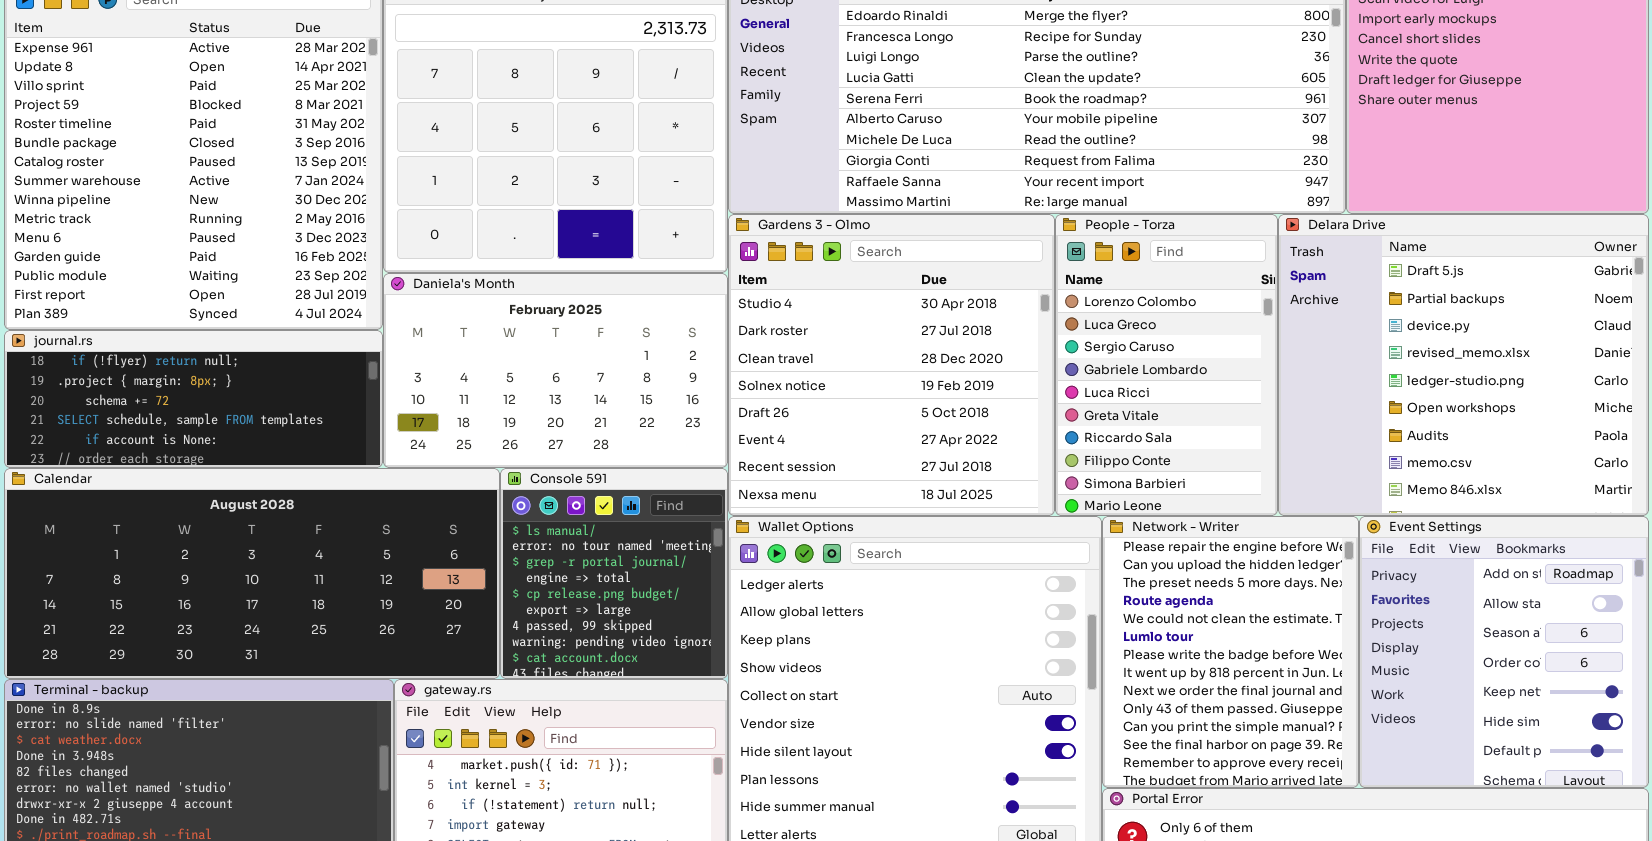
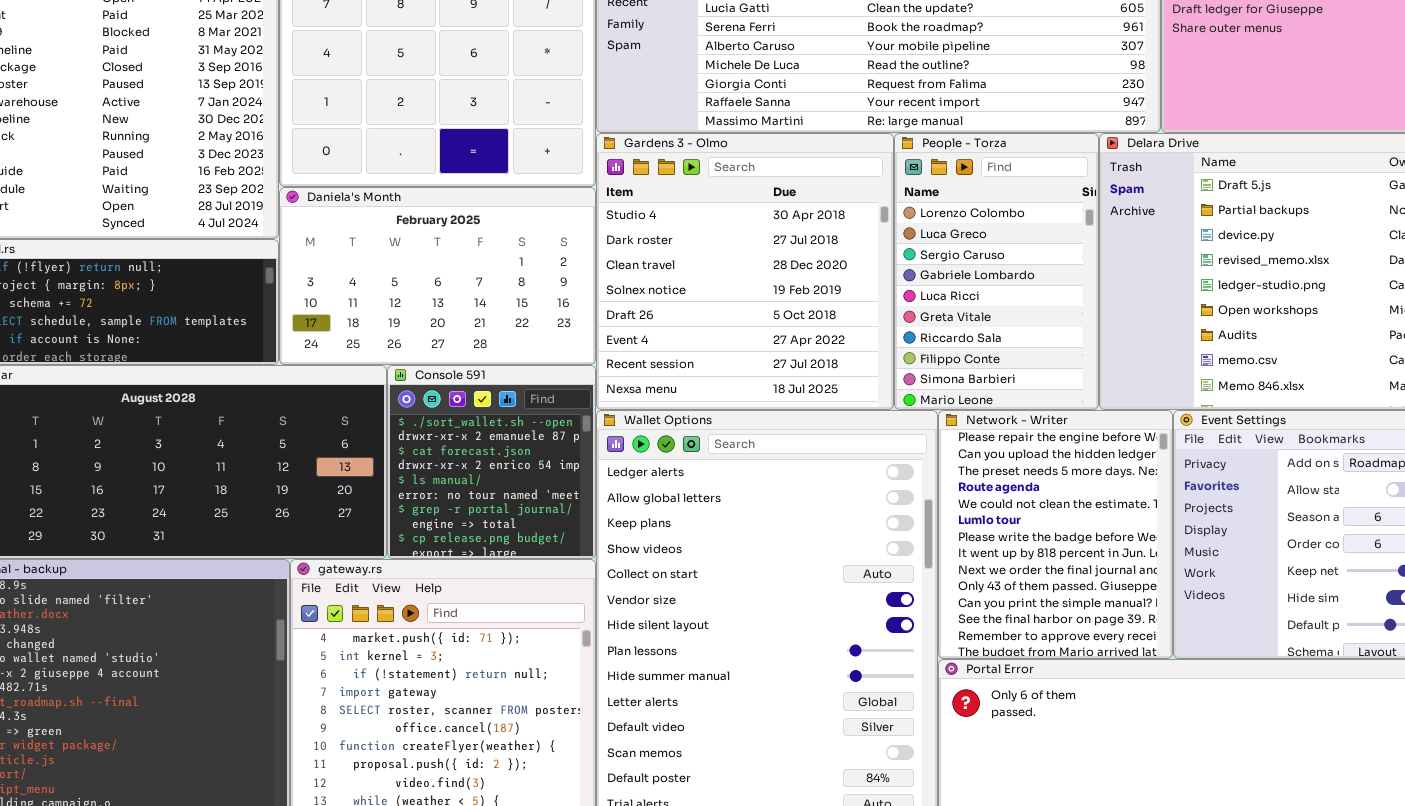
Console 591: [500,468,728,679] -> [387,365,596,559], scrolled up 4 rows

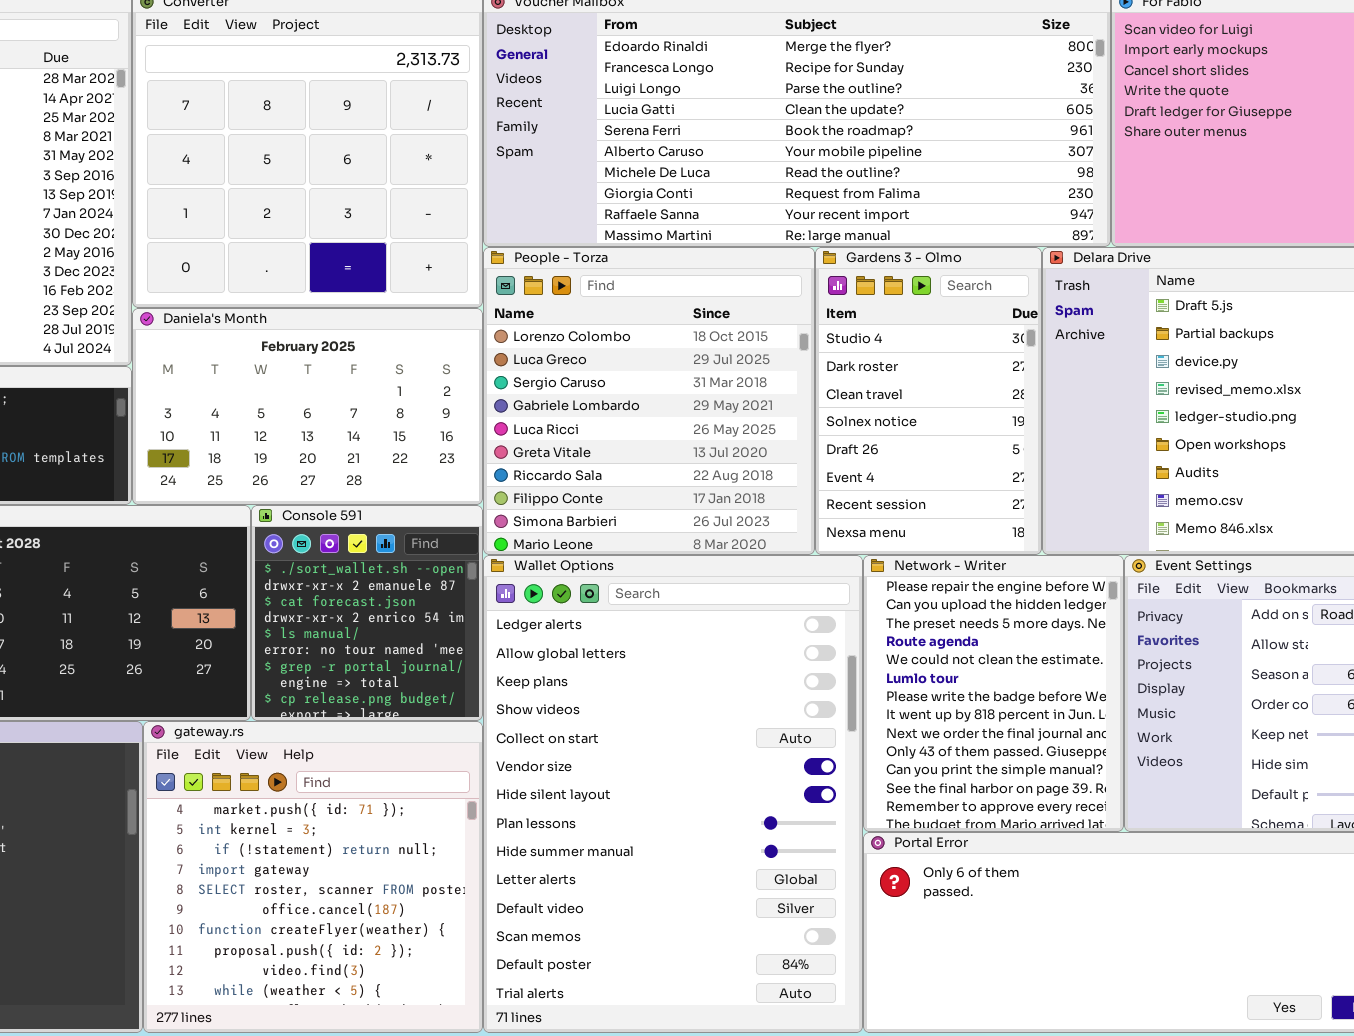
Gardens 3 - Olmo: [596,133,894,410] -> [815,247,1042,555], moved, resized
People - Torza: [894,133,1099,410] -> [483,247,815,555], moved, resized

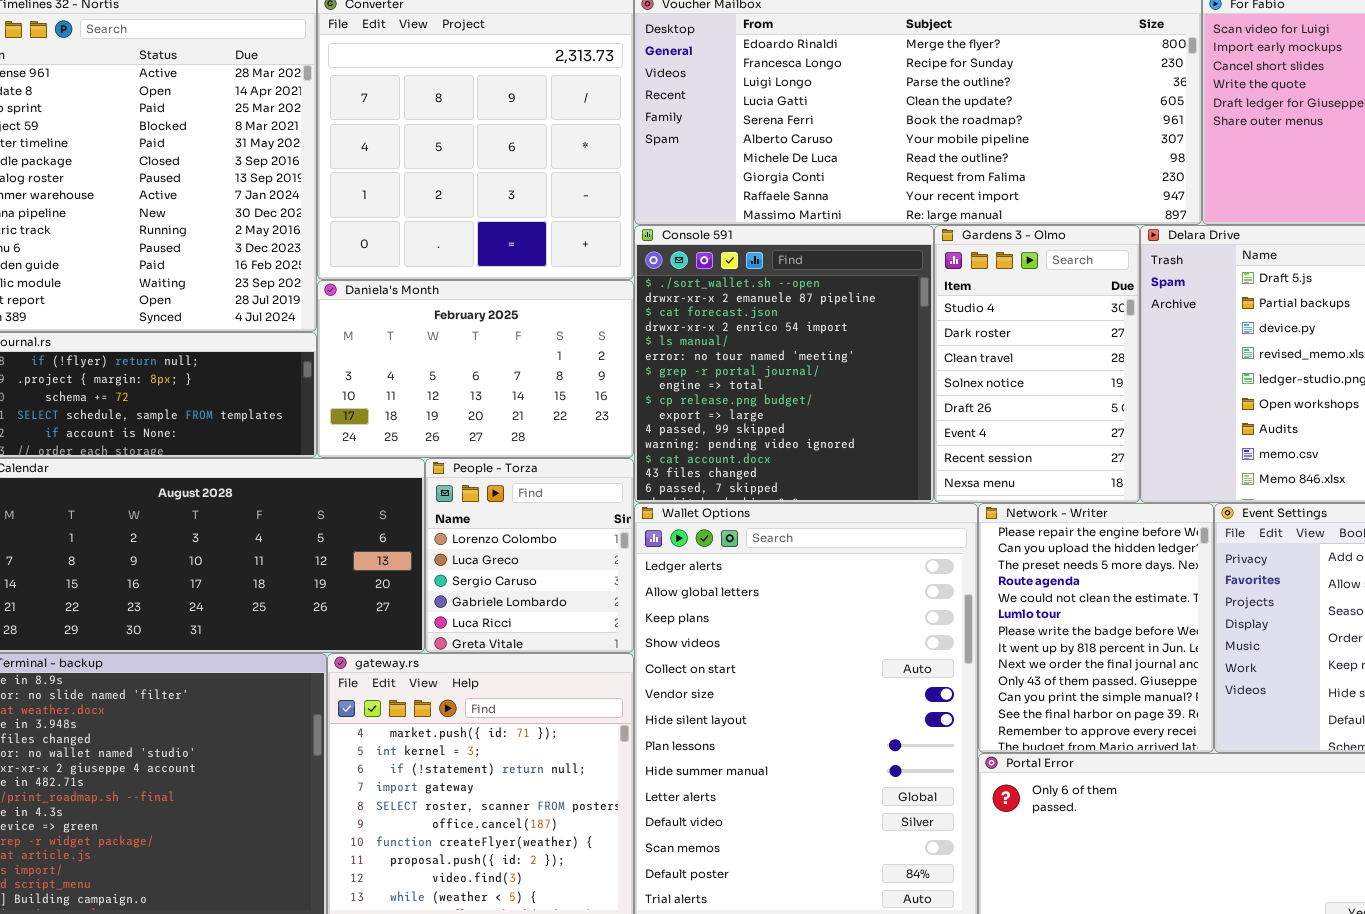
People - Torza: [483,247,815,555] -> [425,458,634,653], moved, resized
Console 591: [251,505,483,721] -> [634,225,934,503], moved, resized

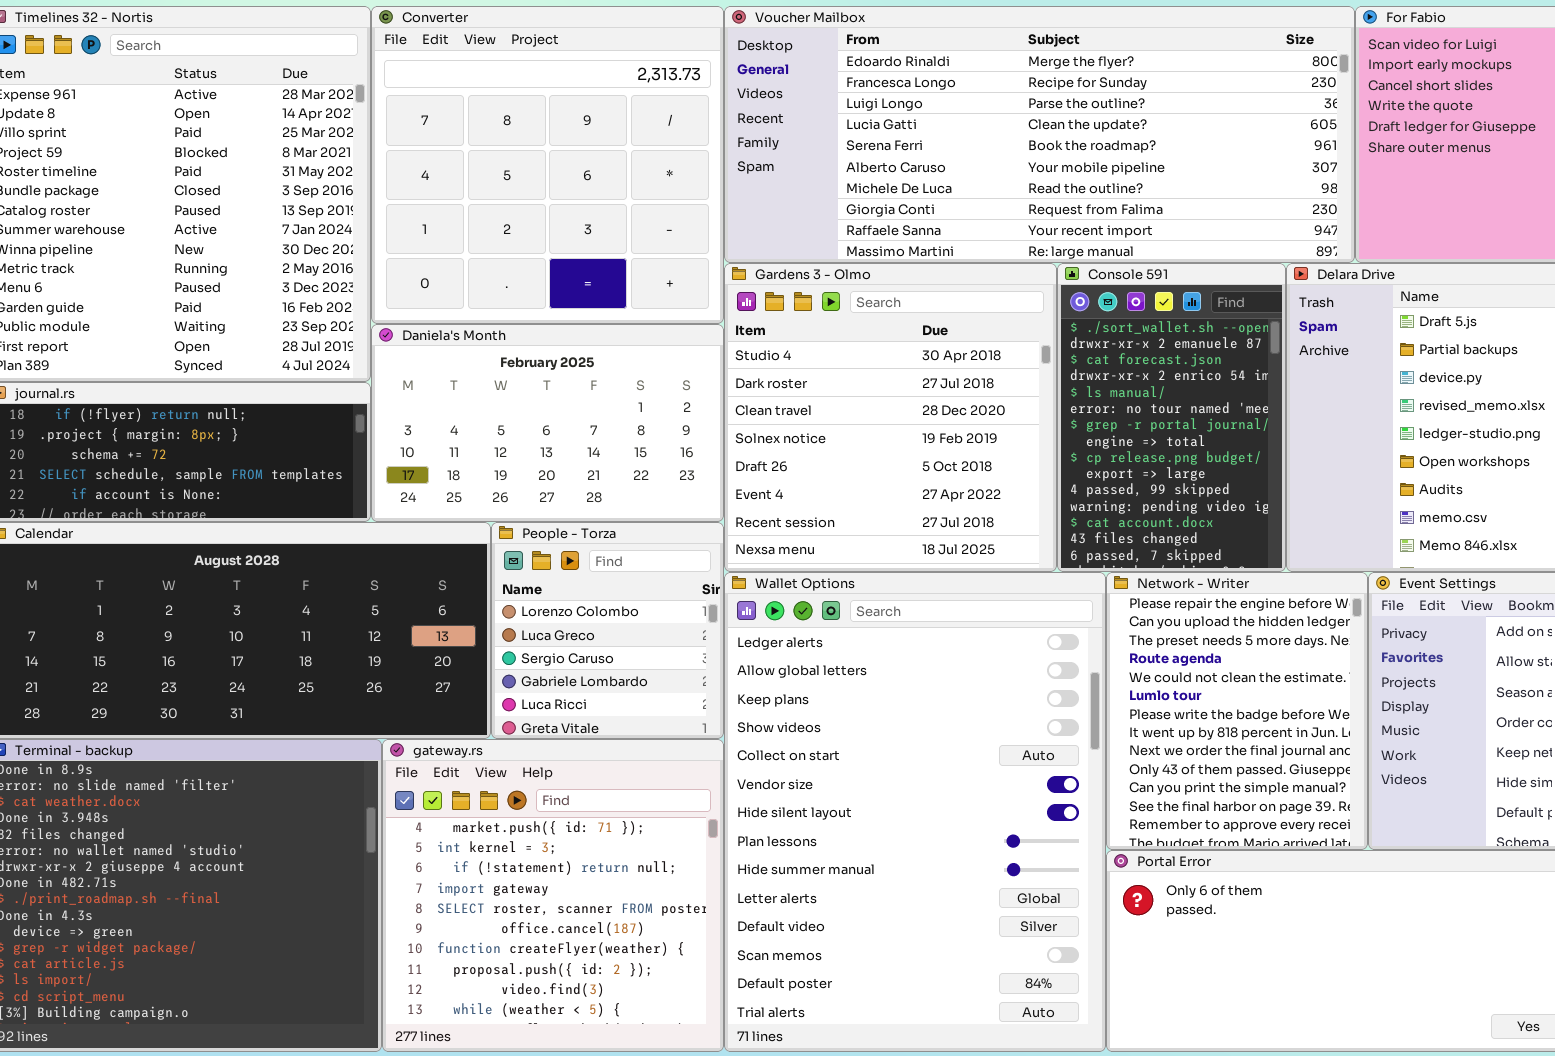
Console 591: [634,225,934,503] -> [1057,263,1286,572], moved, resized
Gardens 3 - Olmo: [934,225,1140,503] -> [724,263,1057,572], moved, resized

